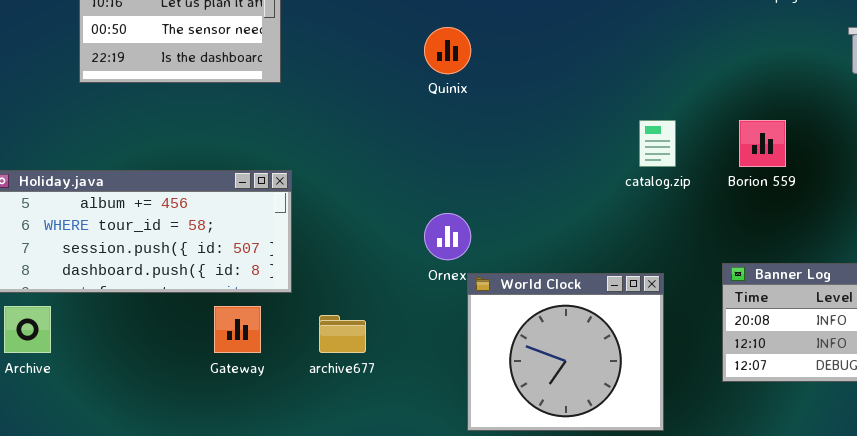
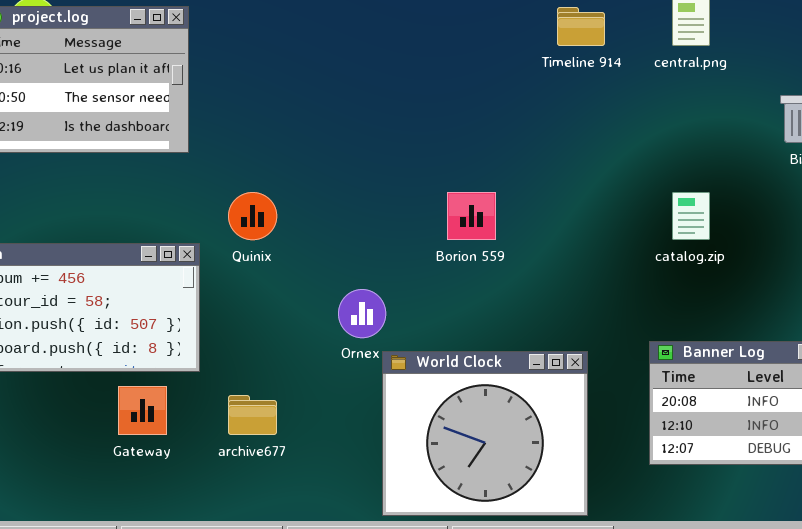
Quinix: [424,27,471,74] -> [228,192,277,240], moved
catalog.zip: [639,120,676,167] -> [672,192,710,240], moved
Borion 559: [739,120,786,167] -> [447,192,496,240], moved

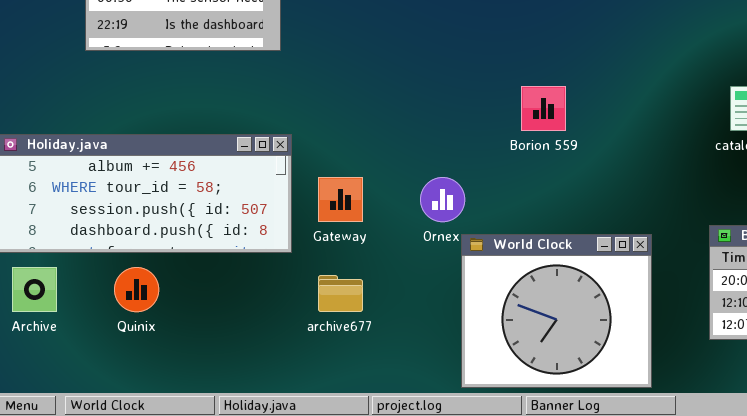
Quinix: [228,192,277,240] -> [114,267,159,312], moved
Gateway: [118,386,167,435] -> [318,177,363,222], moved

